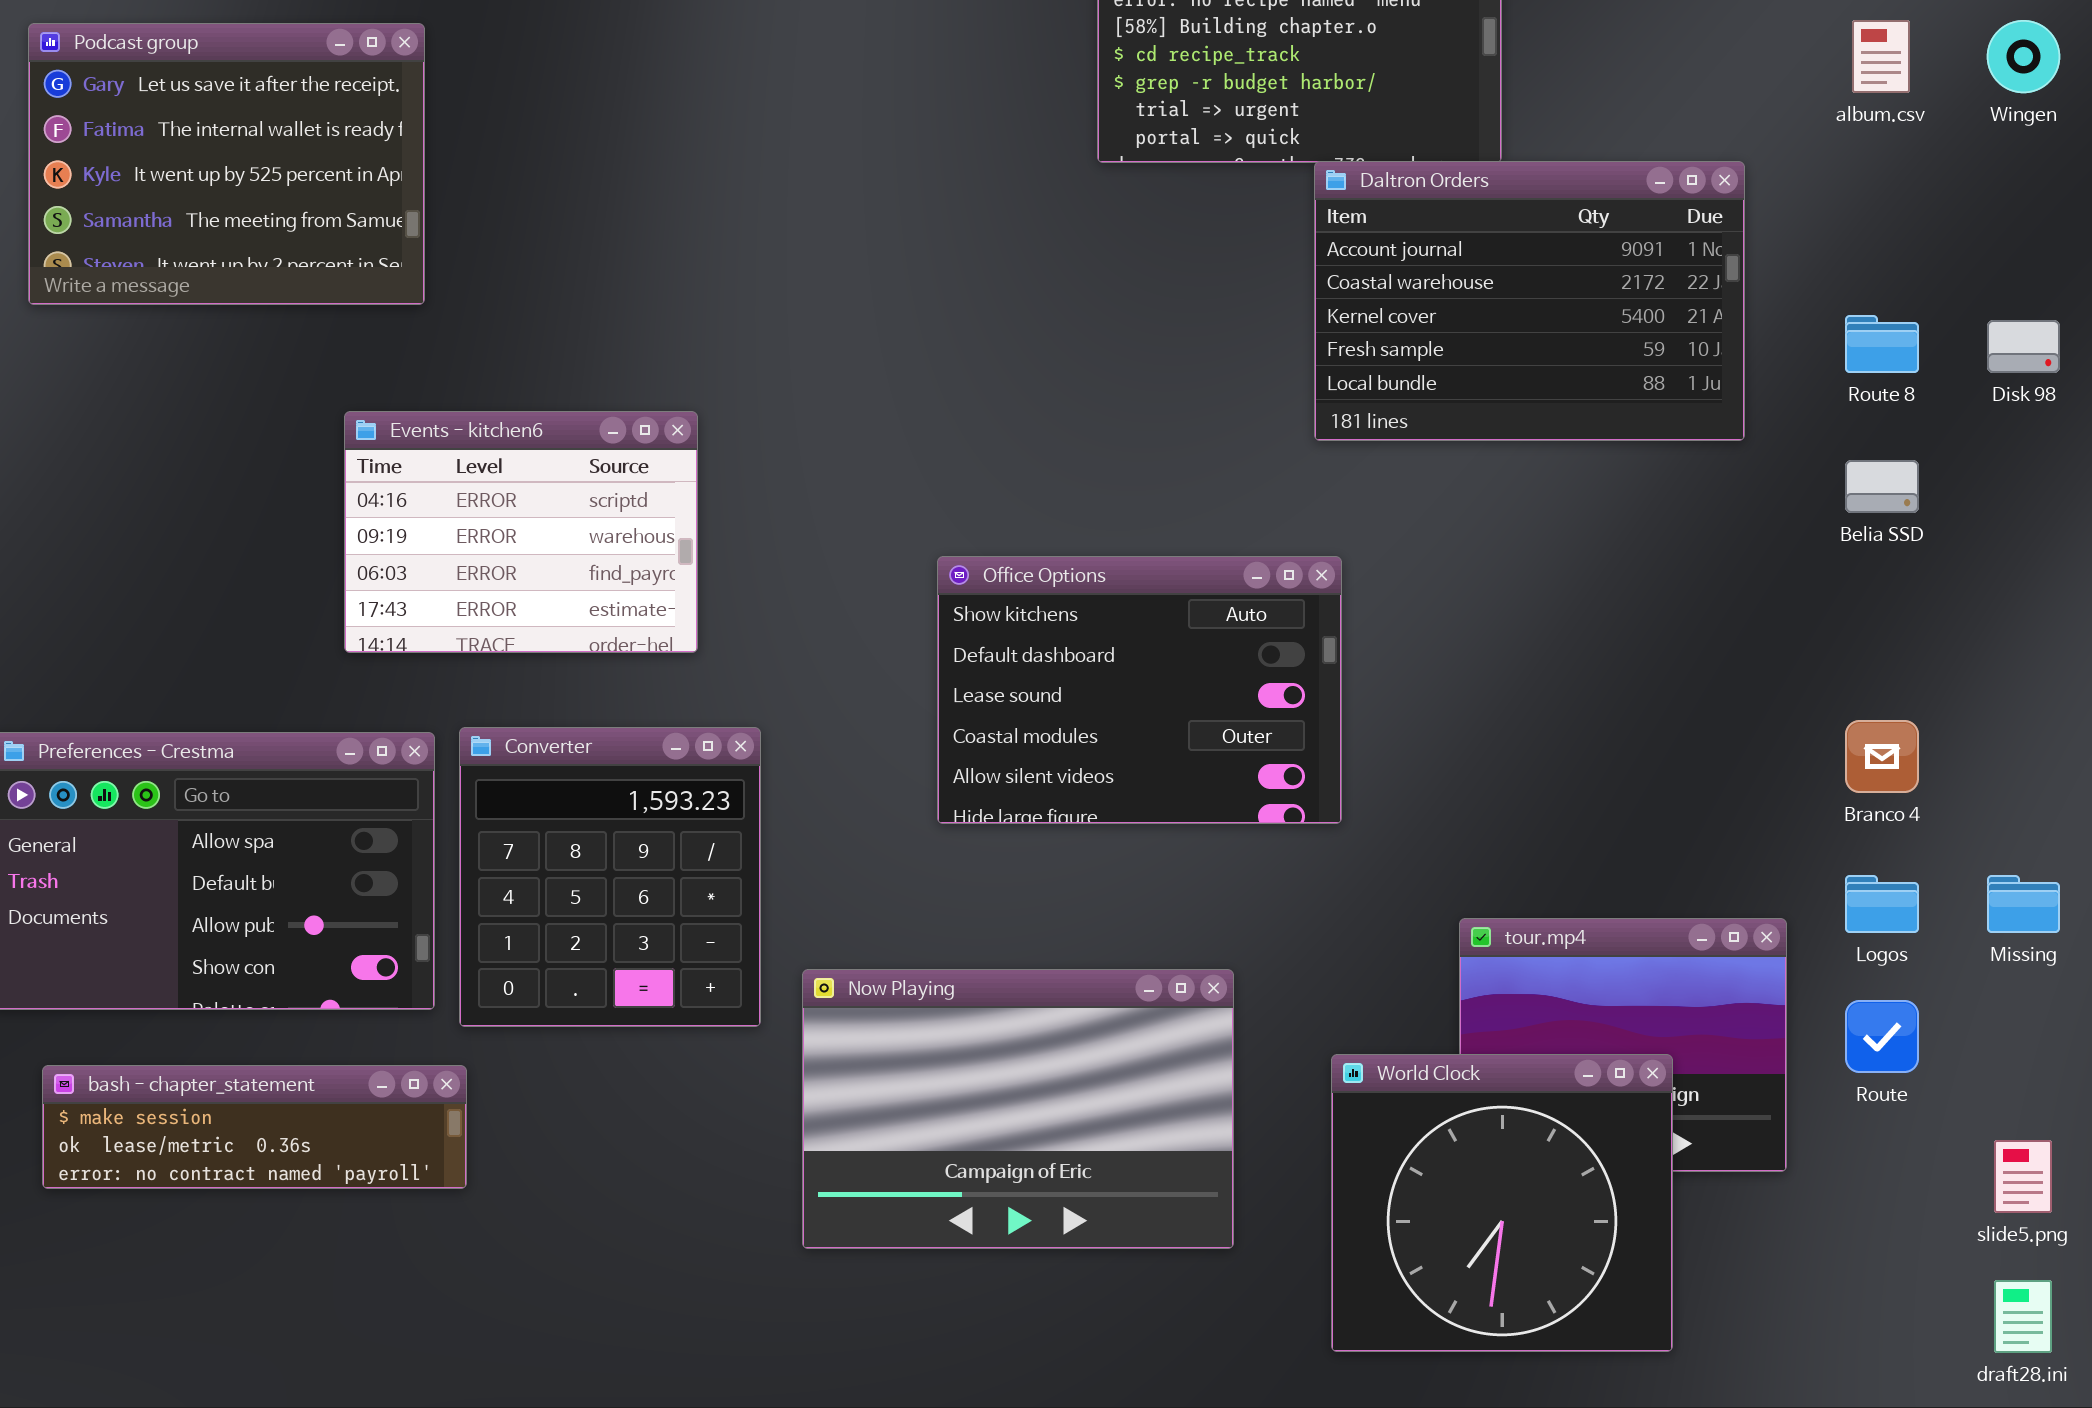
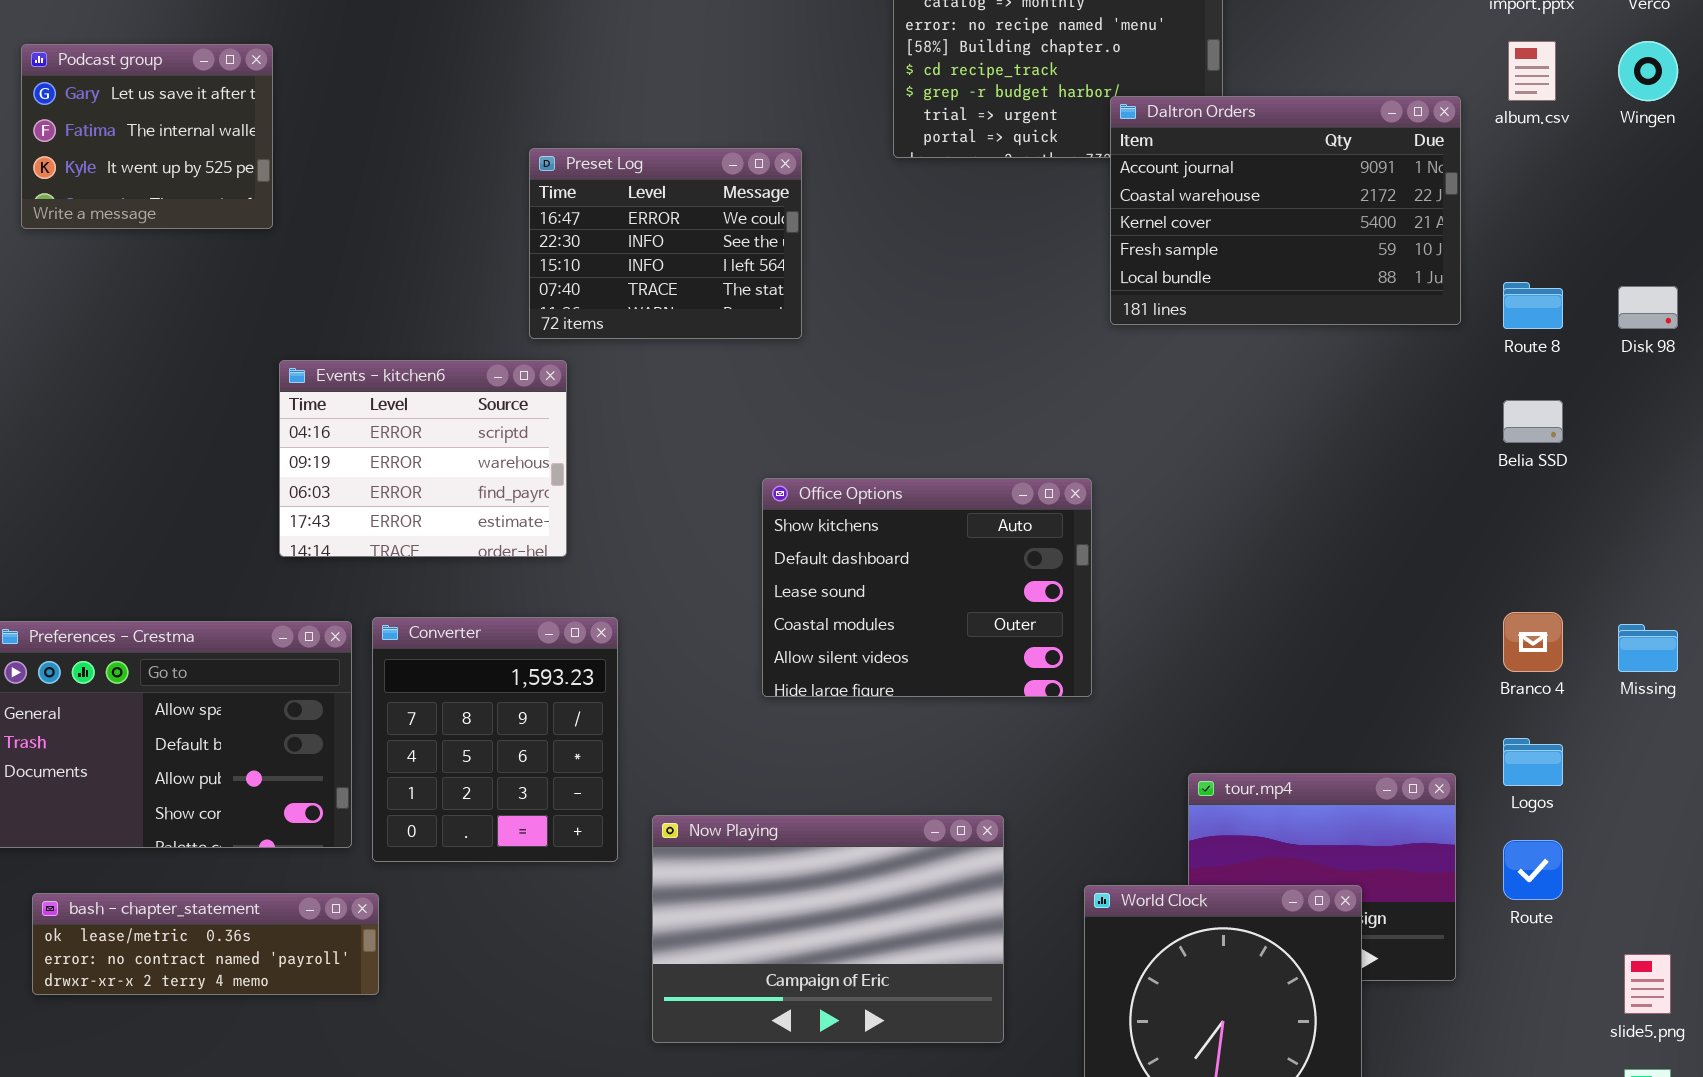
Podcast group: [28,23,425,305] -> [21,44,273,229], resized
Preset Log: none -> [529,148,802,339], opened
Daltron Orders: [1314,161,1745,441] -> [1110,96,1461,325], moved
Missing: [1987,875,2060,933] -> [1618,624,1678,672], moved
bash - chapter_statement: [42,1065,467,1189] -> [32,893,379,995], scrolled down 1 row

